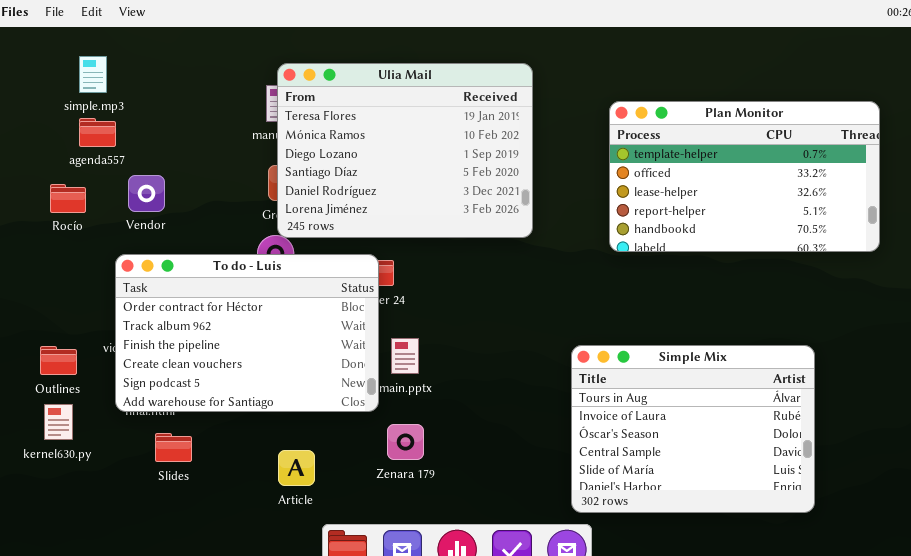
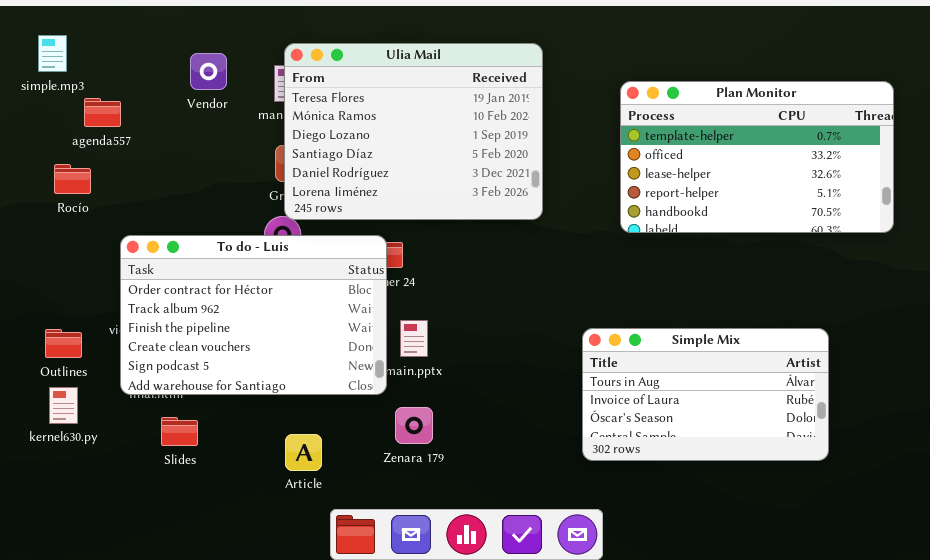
simple.mp3: [79,56,107,93] -> [38,35,67,72], moved
Vendor: [128,175,165,212] -> [190,53,227,90], moved
Simple Mix: [571,345,815,513] -> [582,328,829,461], resized

